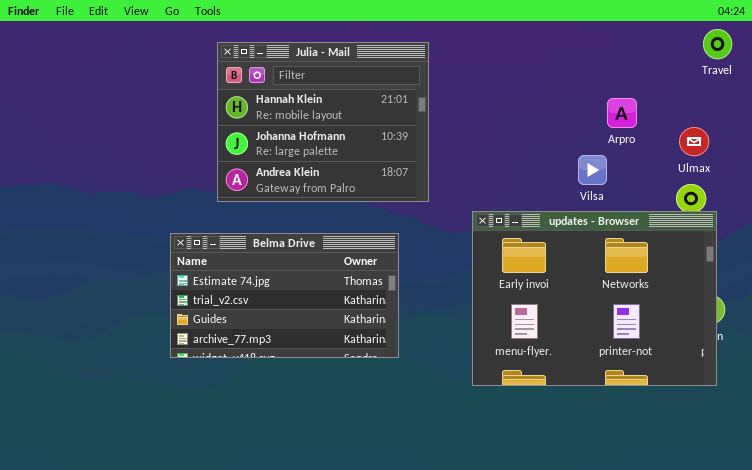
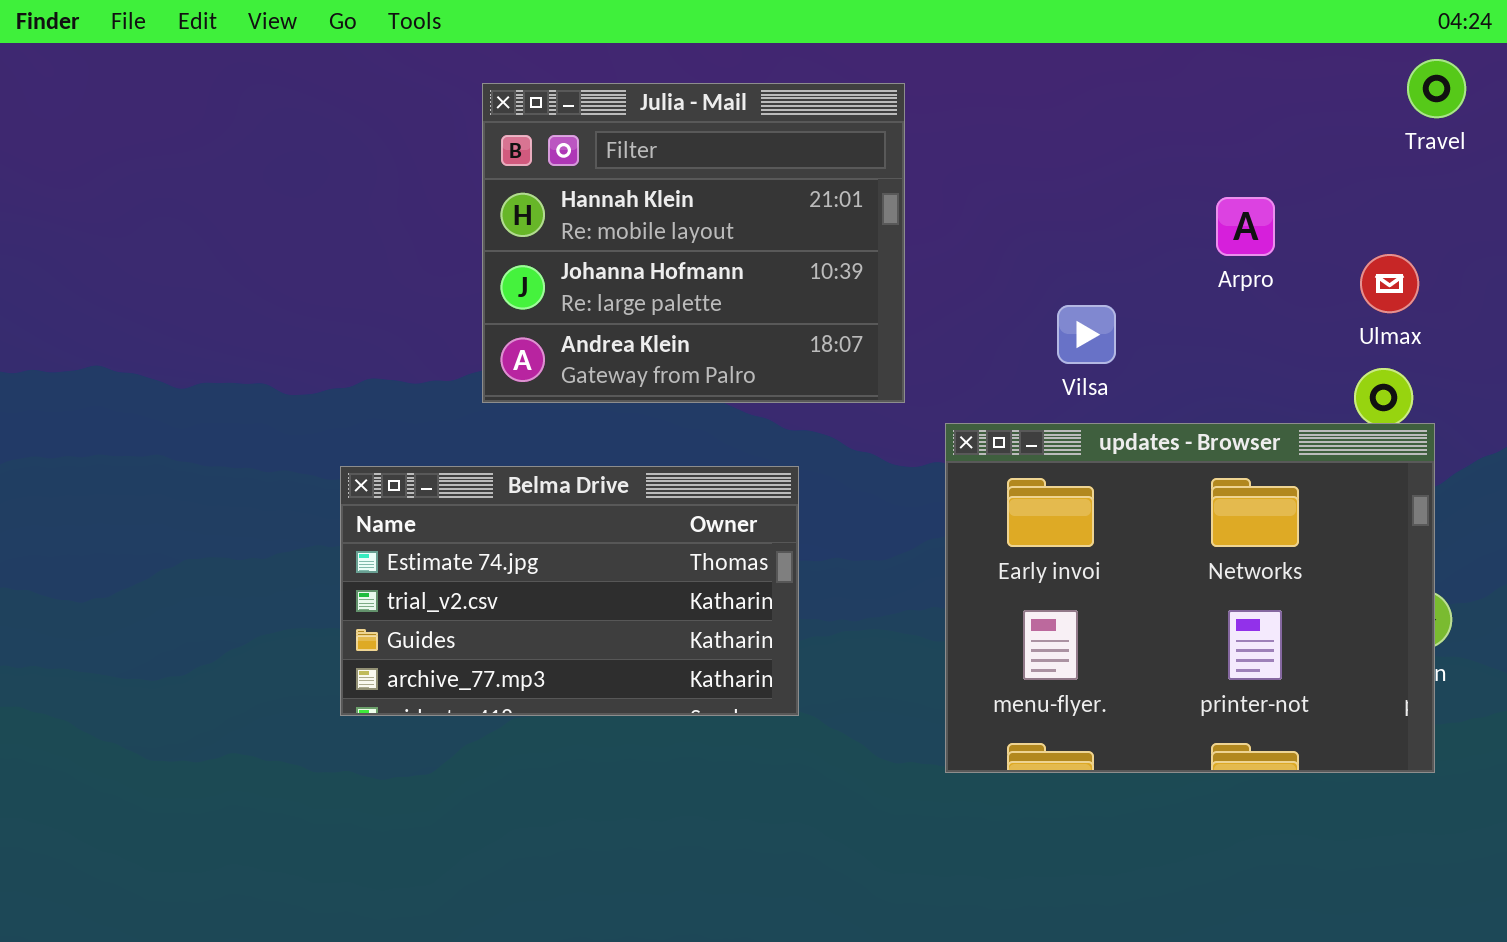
Julia - Mail: [217,42,429,202] -> [482,83,905,403], moved
Vilsa: [578,155,607,185] -> [1057,305,1116,364], moved

